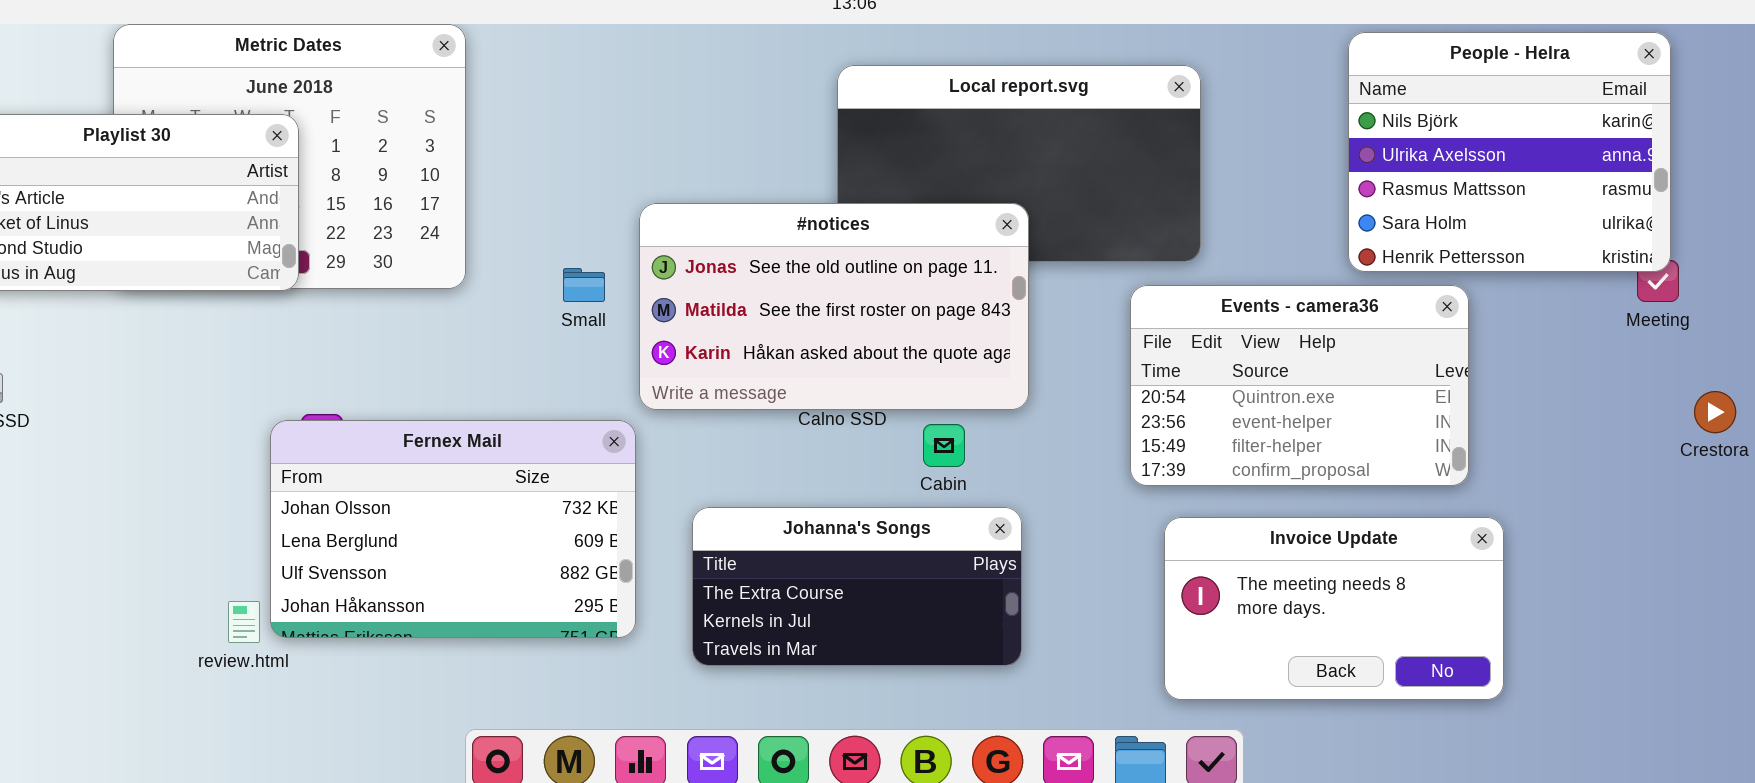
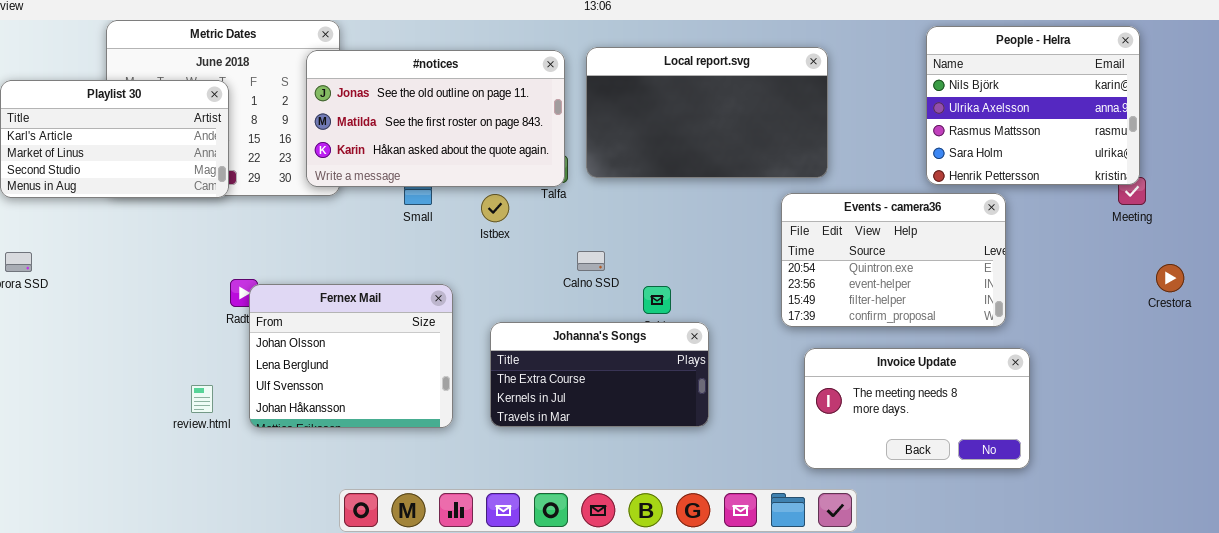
#notices: [639,203,1029,410] -> [306,50,565,187], moved
Fernex Mail: [270,420,636,638] -> [249,284,453,428], resized
Johanna's Songs: [692,507,1022,666] -> [490,322,709,427], moved
review.html: [228,601,260,643] -> [191,385,213,413], moved

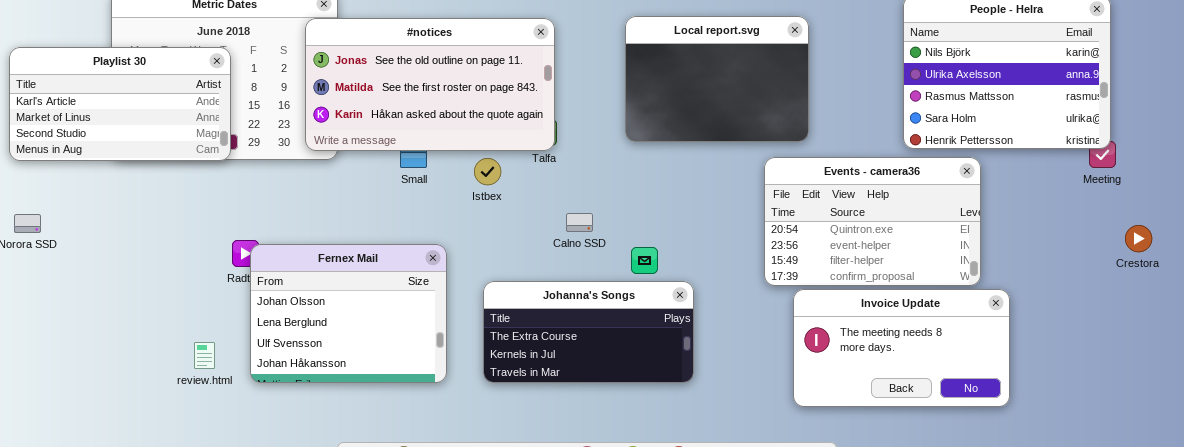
Local report.svg: [586,47,828,178] -> [625,16,809,142], resized
Invoice Update: [804,348,1030,469] -> [793,289,1010,407], moved

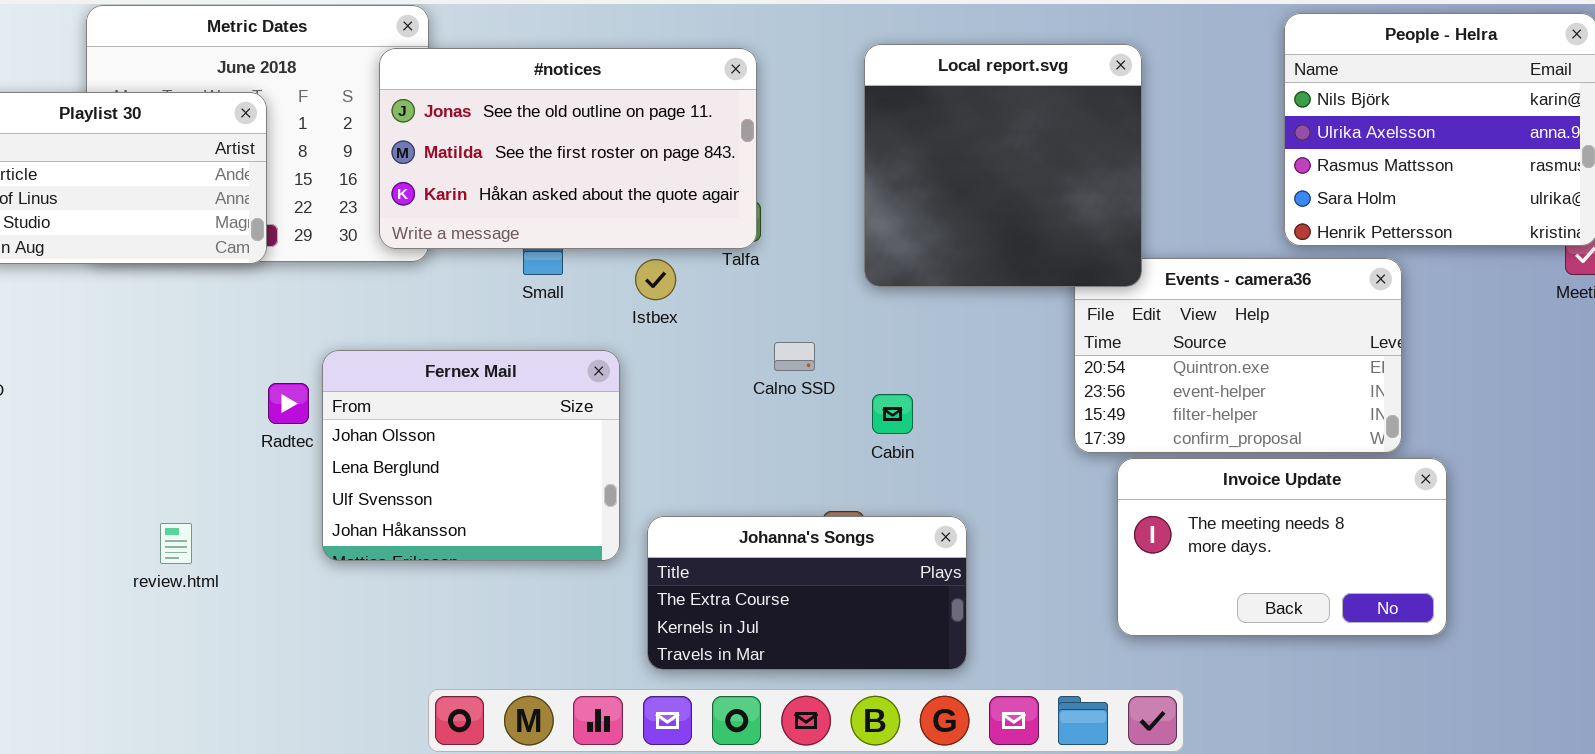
Local report.svg: [625,16,809,142] -> [864,44,1142,287], resized
Fernex Mail: [250,244,447,383] -> [322,350,620,561], moved
Johanna's Songs: [483,281,694,383] -> [647,516,967,670], moved
review.html: [194,342,215,369] -> [160,523,192,564], moved

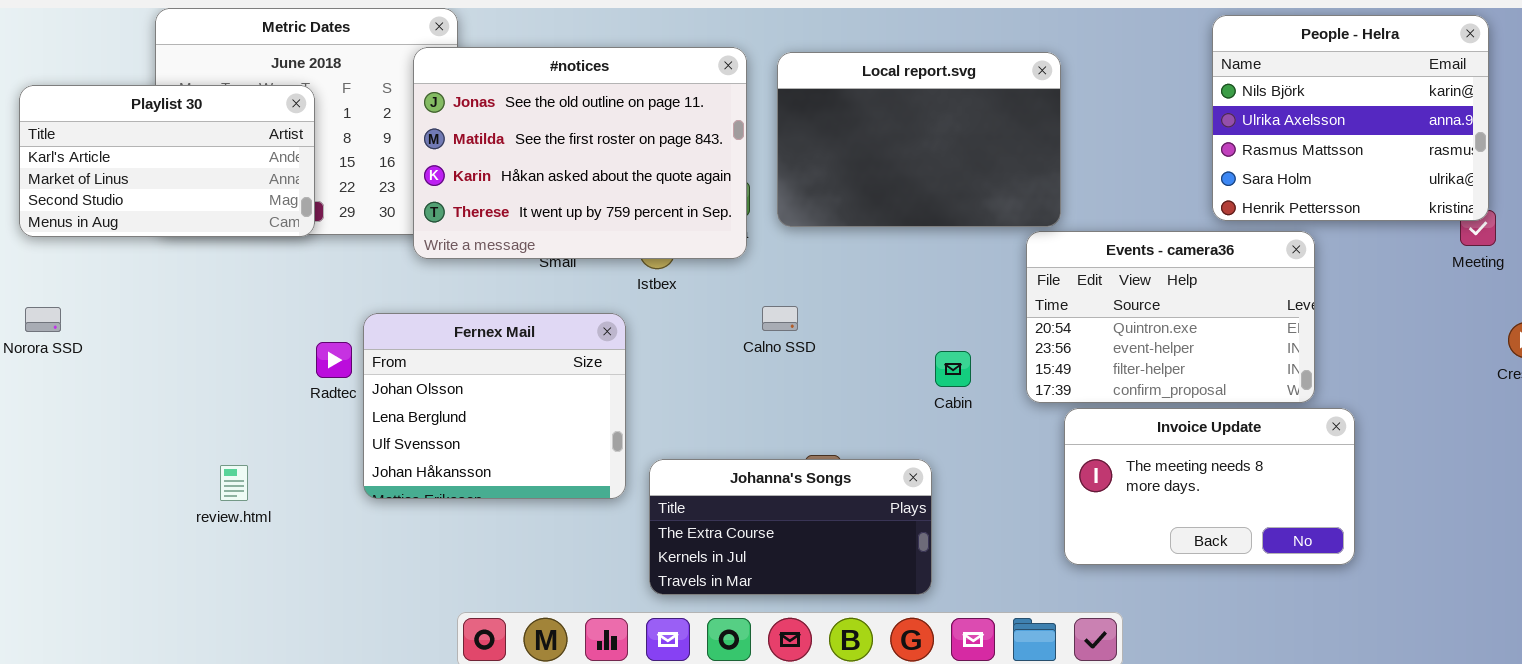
Local report.svg: [864,44,1142,287] -> [777,52,1061,227], moved, resized
#notices: [379,48,757,249] -> [413,47,747,259], resized
Cabin: [872,394,913,434] -> [935,351,971,387], moved

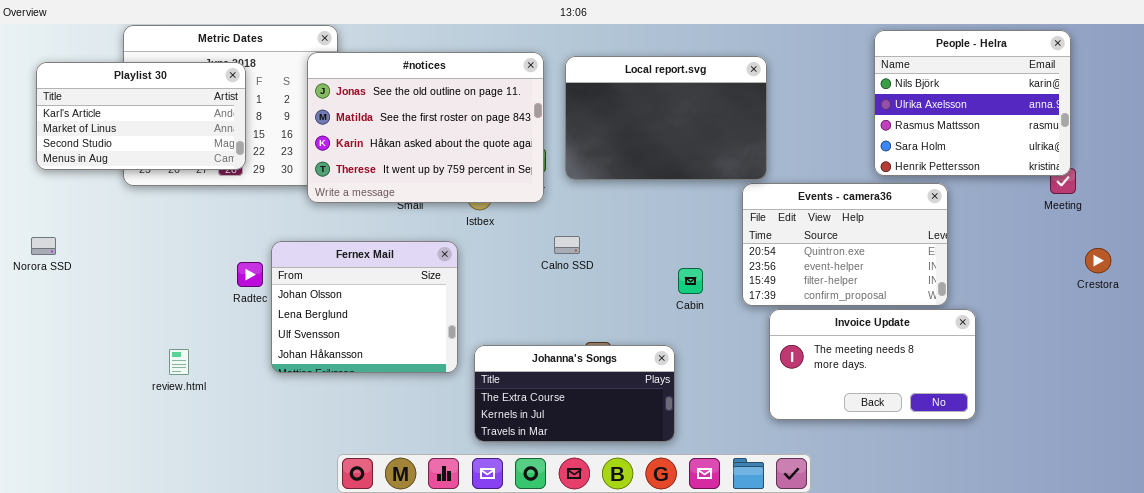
Playlist 30: [19,85,315,237] -> [36,62,246,170], moved

